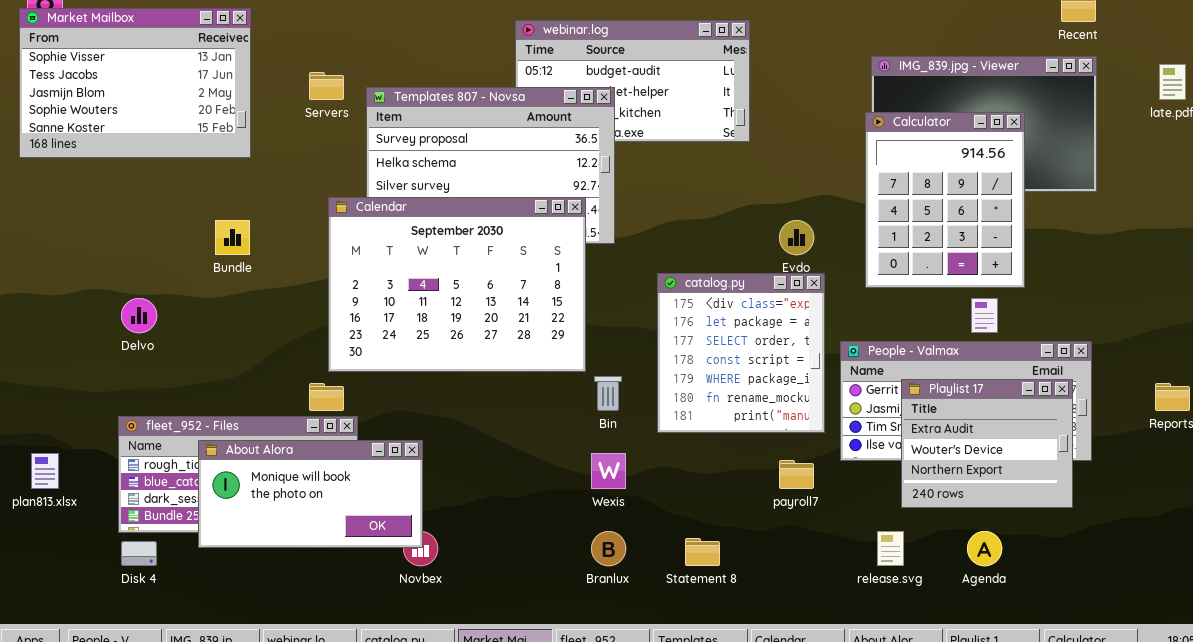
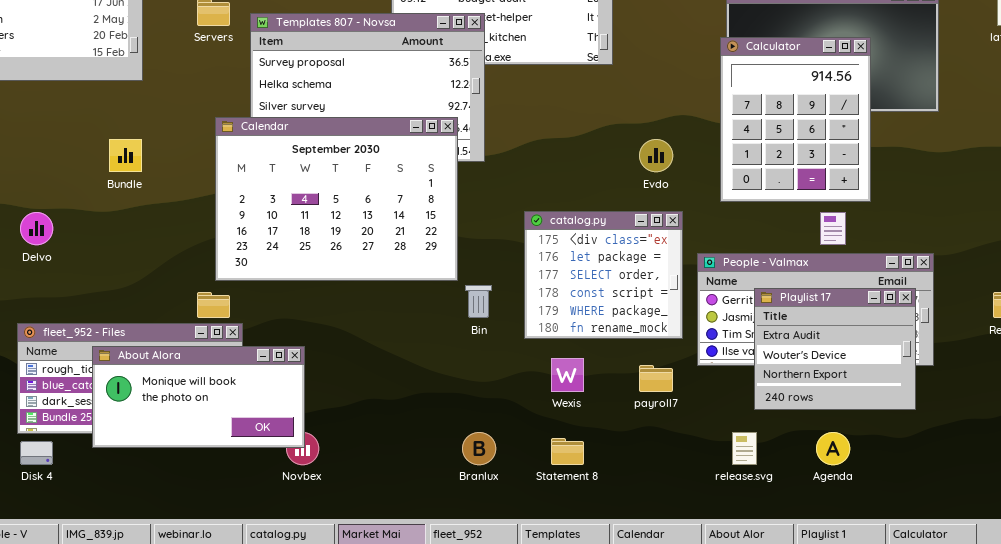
catalog.py: [657,273,825,433] -> [524,211,683,339], resized
Wexis: [591,453,626,489] -> [551,358,584,392], moved

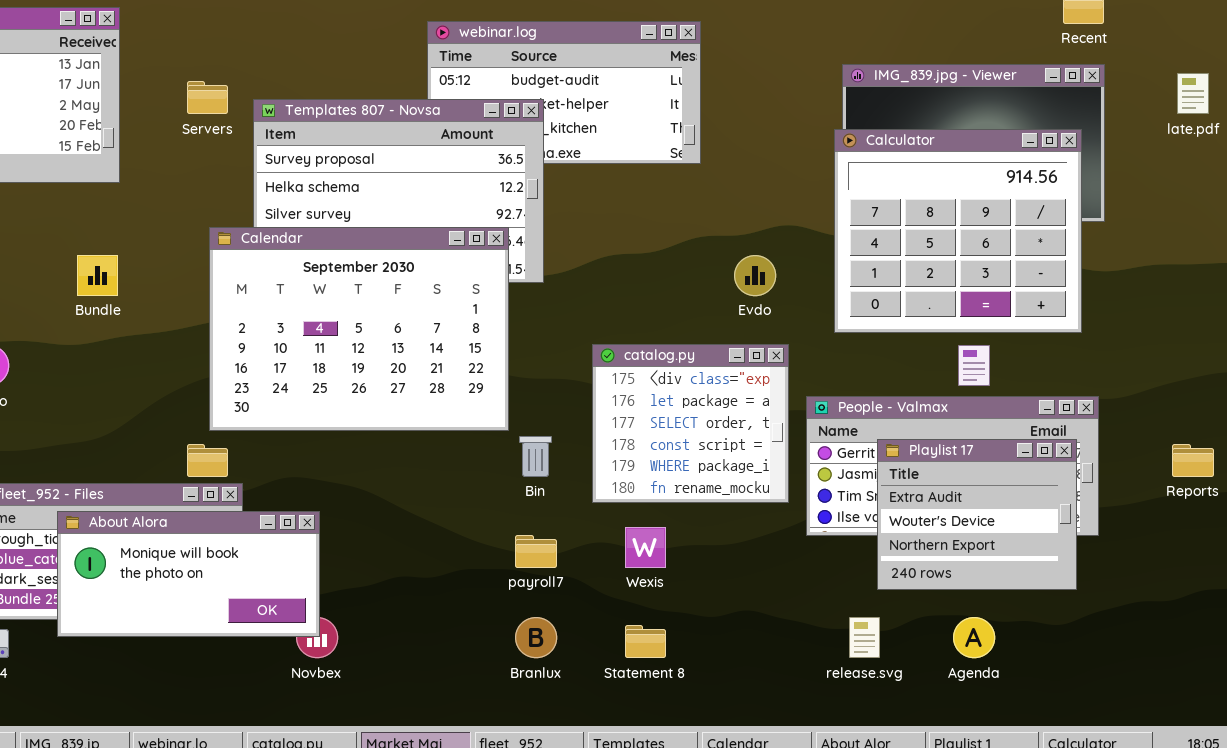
Calculator: [720,37,871,202] -> [834,129,1082,333], resized
payroll7: [639,365,673,392] -> [515,535,557,568], moved

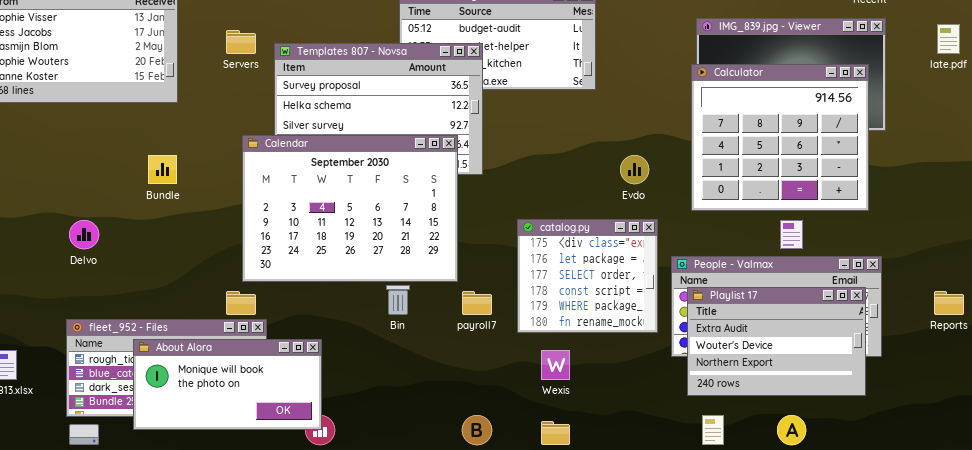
Bin: [519,436,552,477] -> [386,285,410,315], moved
Playlist 17: [877,439,1077,590] -> [687,287,866,396], resized
payroll7: [515,535,557,568] -> [462,291,492,315], moved

